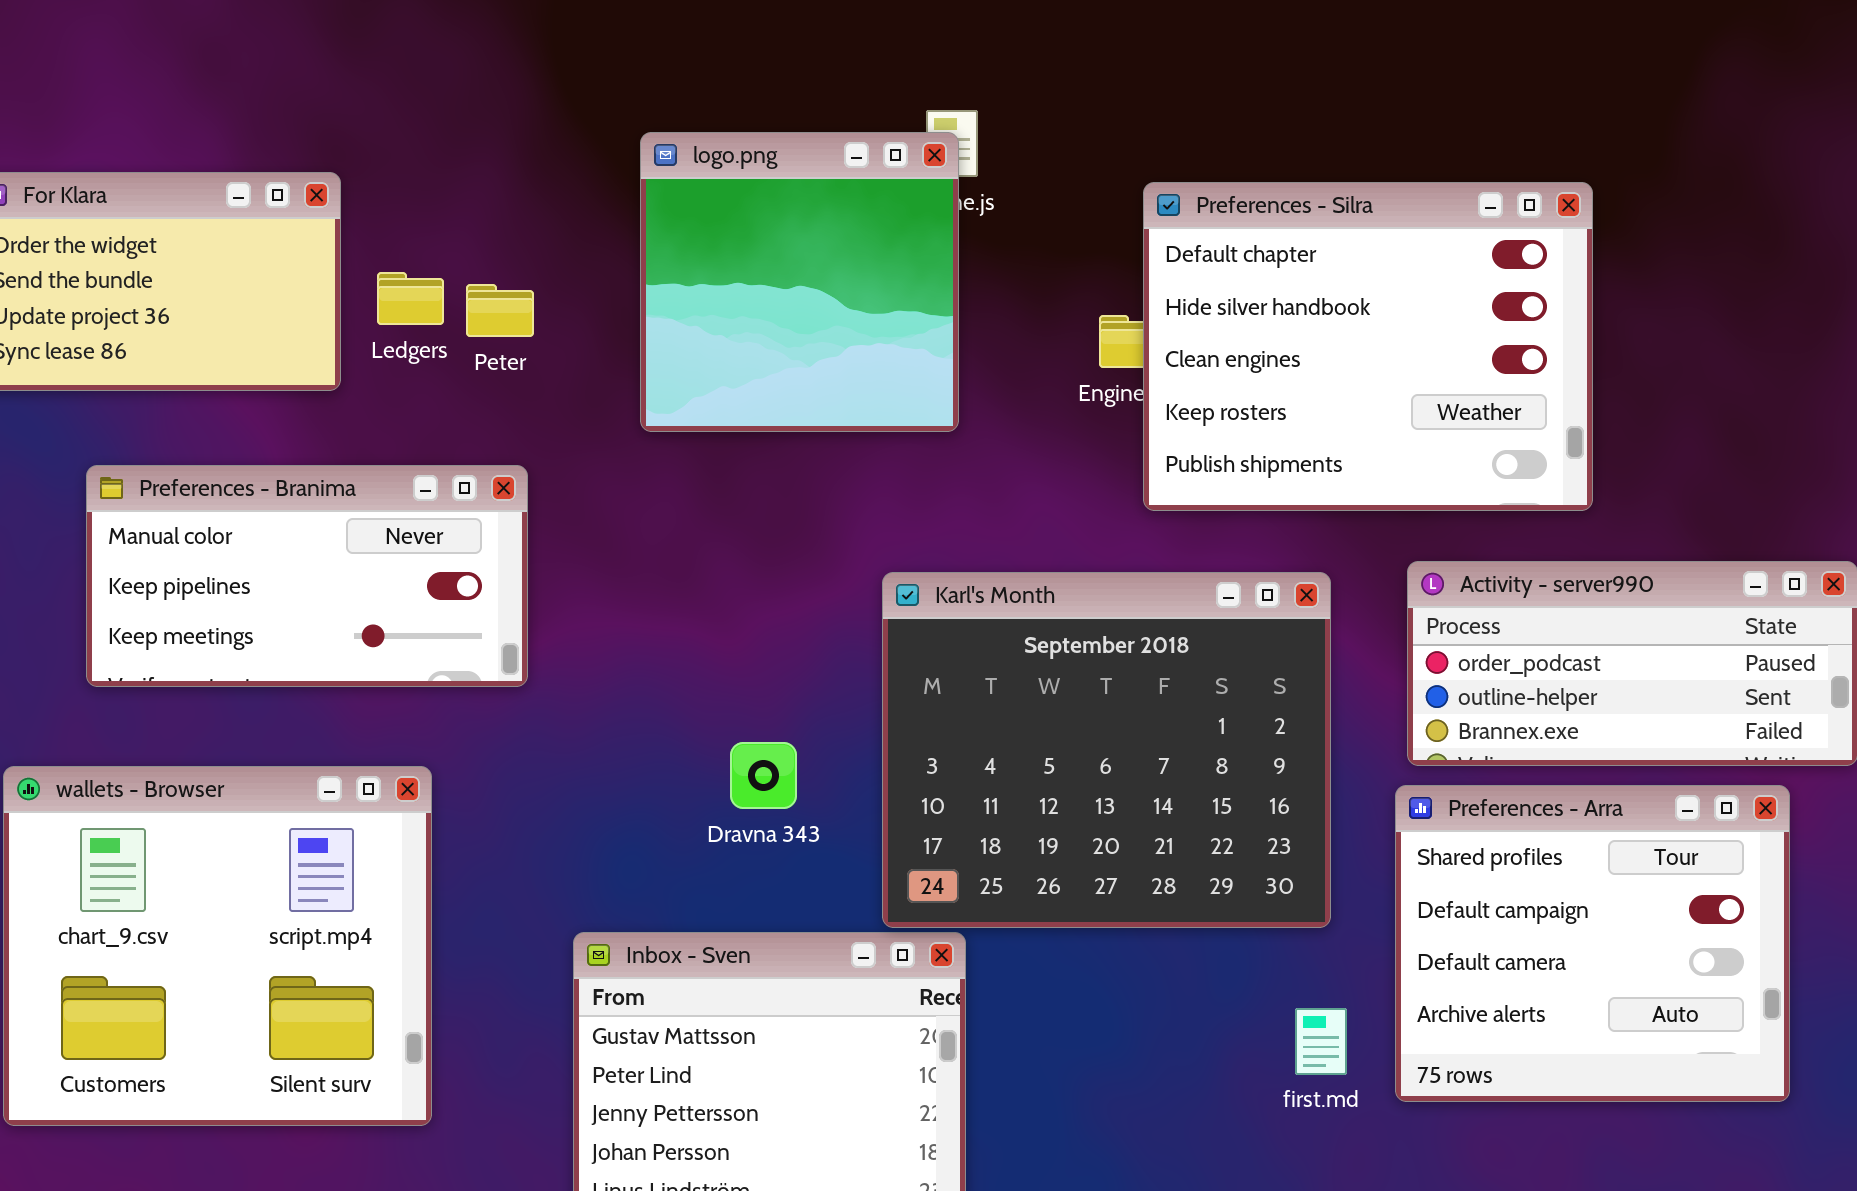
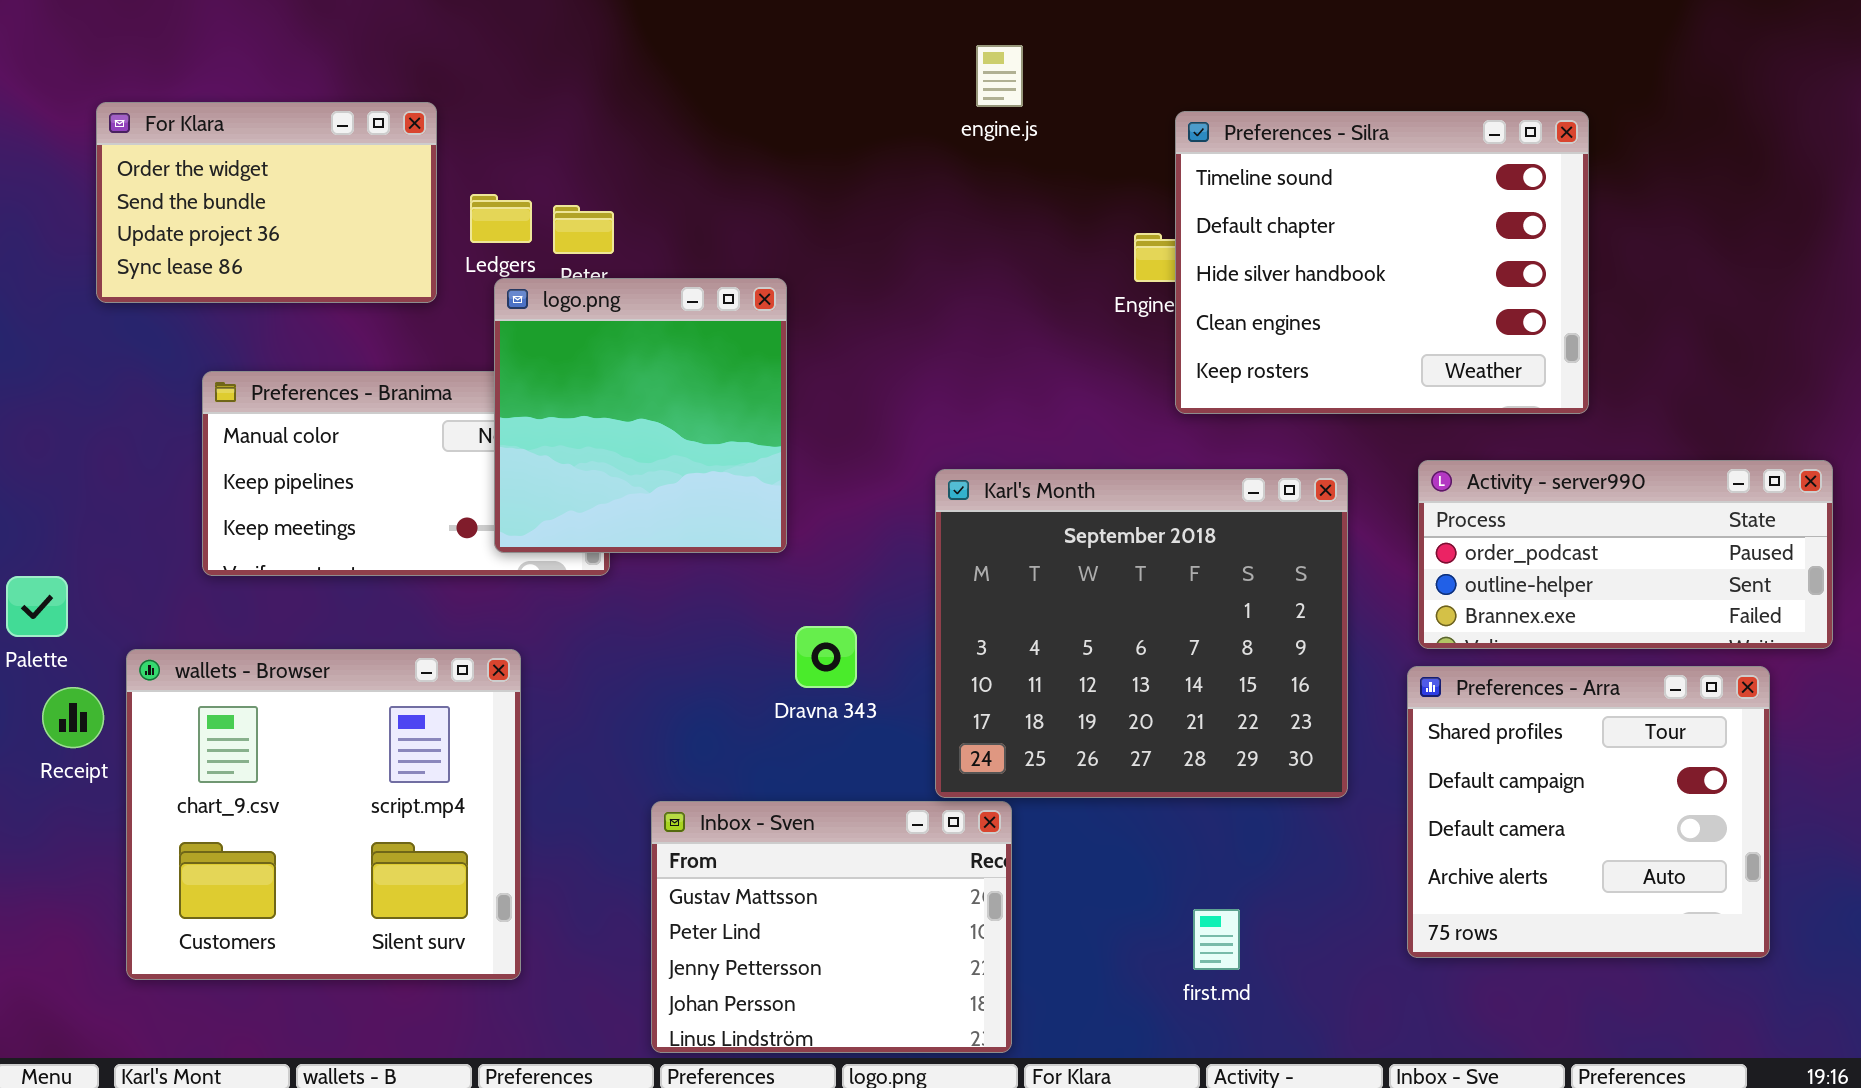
logo.png: [640,132,959,432] -> [494,278,787,553], moved
Preferences - Silra: [1143,182,1593,511] -> [1175,111,1589,414], scrolled up 1 row
first.md: [1295,1008,1347,1075] -> [1193,909,1240,970], moved

